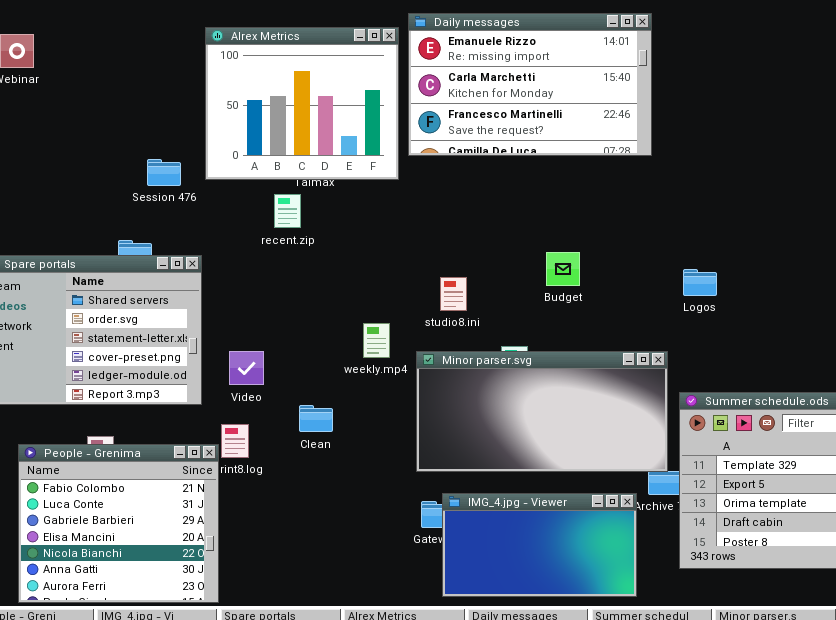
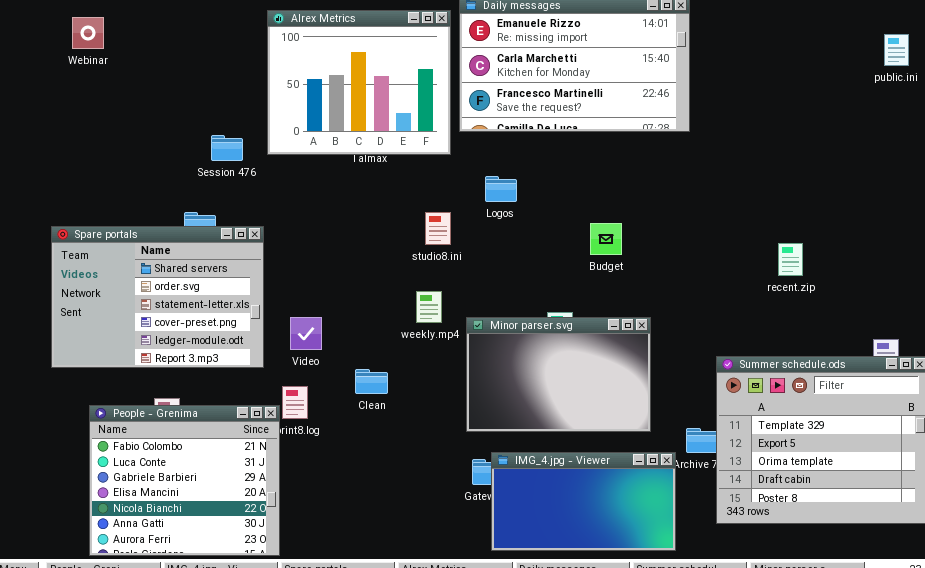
recent.zip: [274,194,301,228] -> [778,243,803,276], moved
Logos: [683,269,717,296] -> [485,176,517,202], moved
studio8.ini: [440,277,467,311] -> [425,212,451,245], moved
Minor parser.svg: [416,351,668,472] -> [466,317,651,432], resized

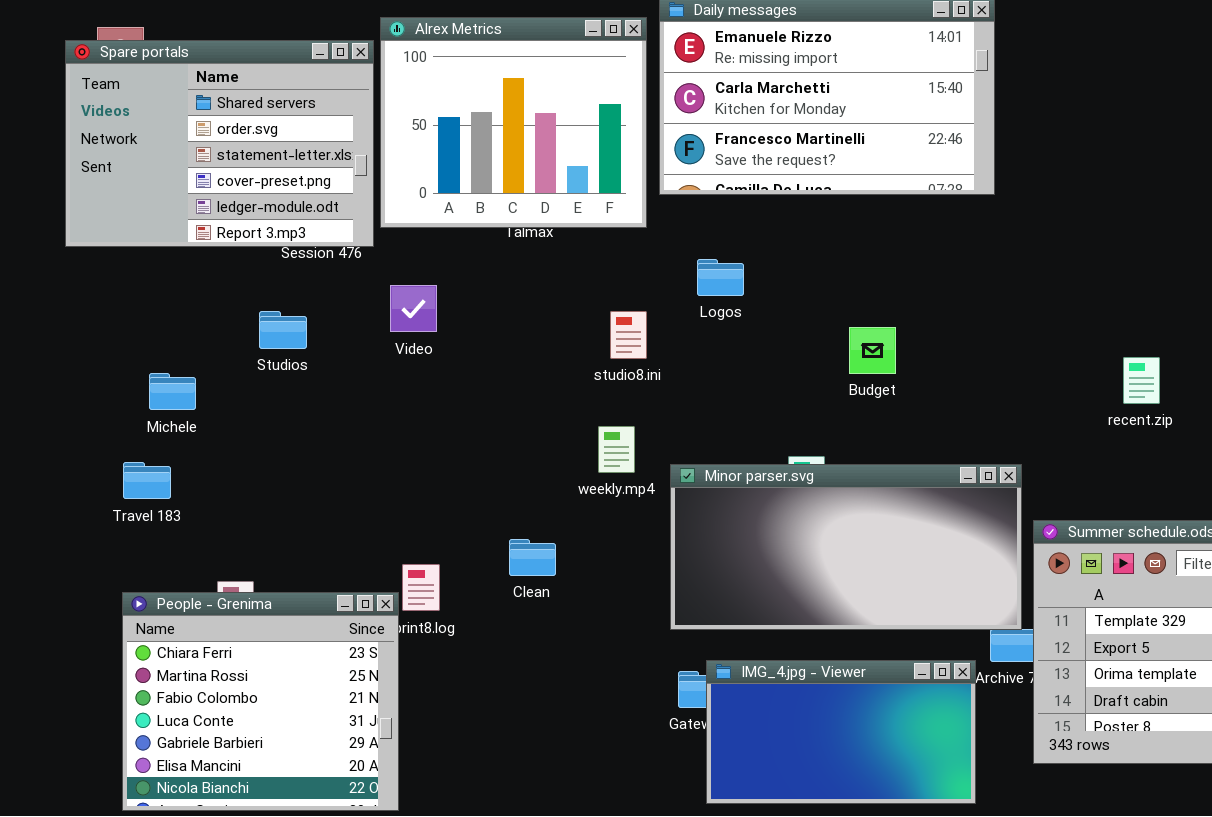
Spare portals: [51,226,264,368] -> [65,40,374,247], moved
Video: [290,317,322,350] -> [390,285,437,332], moved
Minor parser.svg: [466,317,651,432] -> [670,464,1022,630], resized
People - Grenima: [89,405,280,556] -> [122,592,399,811], scrolled up 2 rows

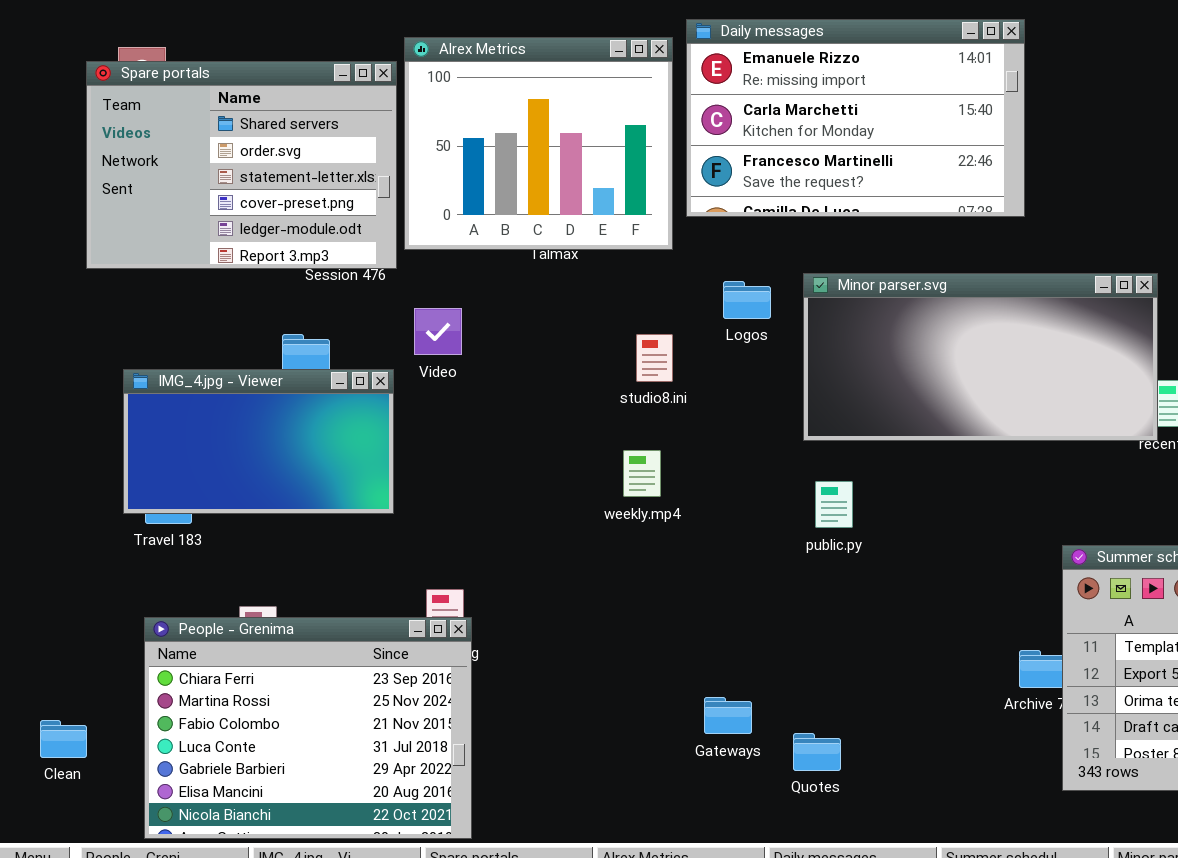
Minor parser.svg: [670,464,1022,630] -> [803,273,1158,441], moved
Clean: [509,539,556,576] -> [40,720,87,758], moved
People - Grenima: [122,592,399,811] -> [144,617,472,839], resized
IMG_4.jpg - Viewer: [706,660,976,804] -> [123,369,394,514], moved

